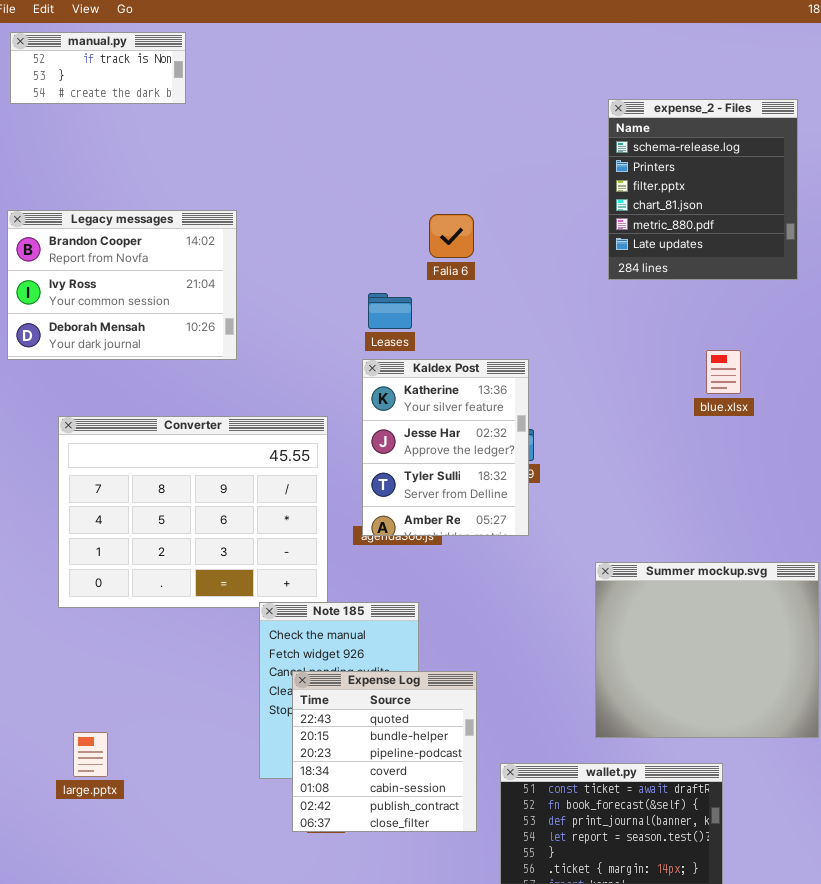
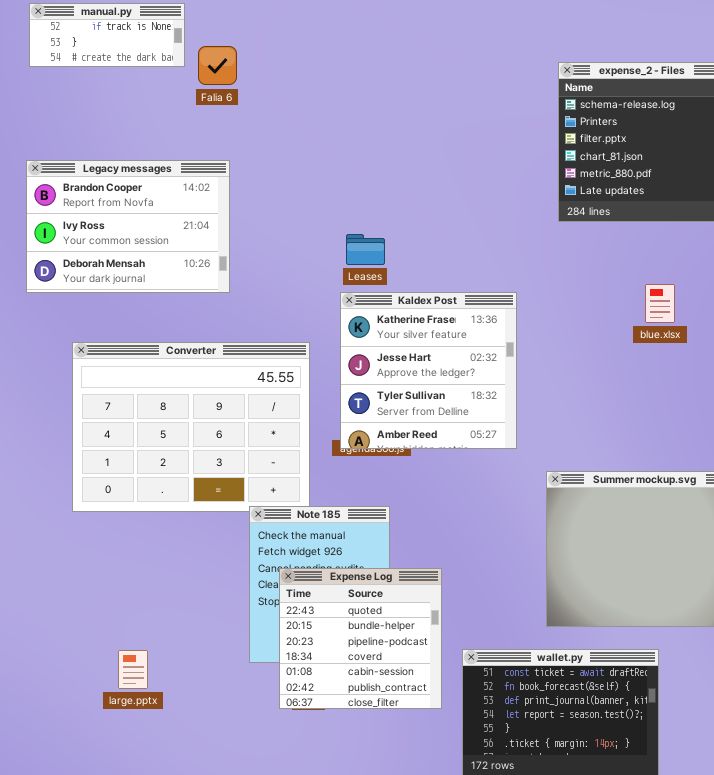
Falia 6: [429,214,474,258] -> [198,46,237,85], moved
Kaldex Post: [362,359,529,536] -> [340,292,517,449], resized
large.pptx: [73,732,108,777] -> [118,650,148,689], moved

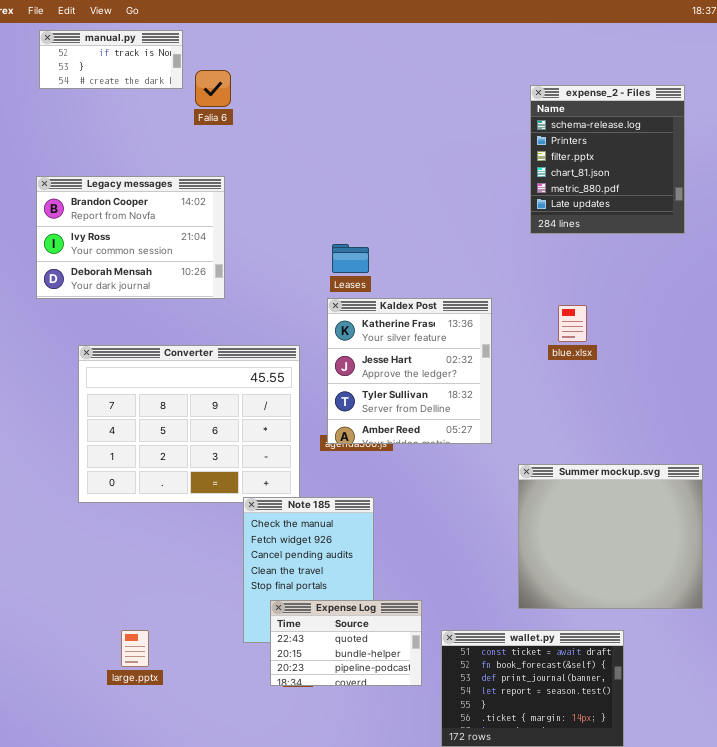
blue.xlsx: [645,284,675,323] -> [558,305,587,342], moved
Expense Log: [279,568,442,709] -> [270,600,422,686], resized

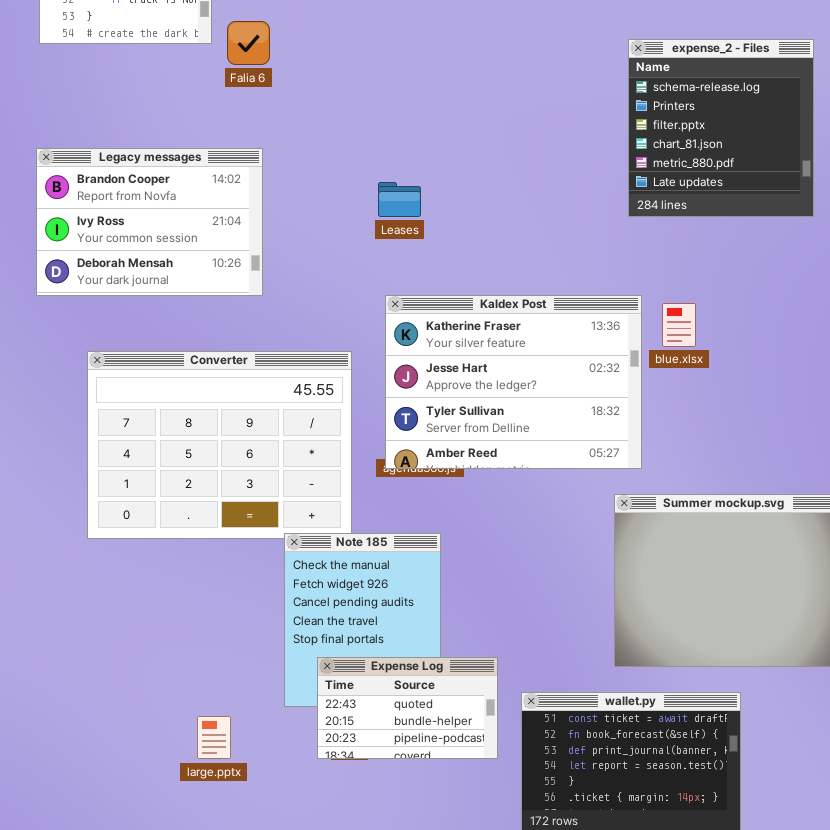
Leases: [332,244,369,273] -> [378,182,421,217], moved
Kaldex Post: [327,298,492,444] -> [385,295,642,469], resized
large.pptx: [121,630,149,667] -> [197,716,231,759], moved

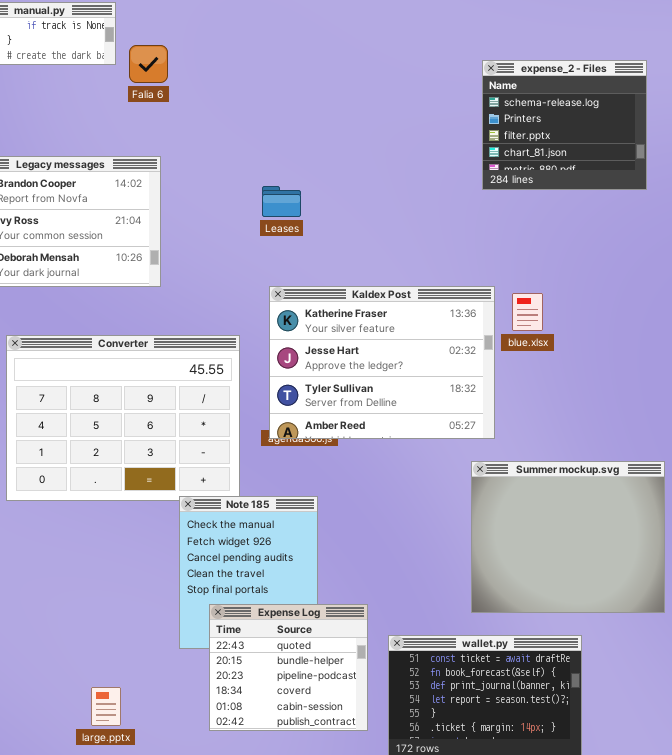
expense_2 - Files: [628,39,814,217] -> [482,60,647,190], resized
Expense Log: [317,657,498,759] -> [209,604,368,731], resized
large.pptx: [197,716,231,759] -> [91,687,121,726], moved

